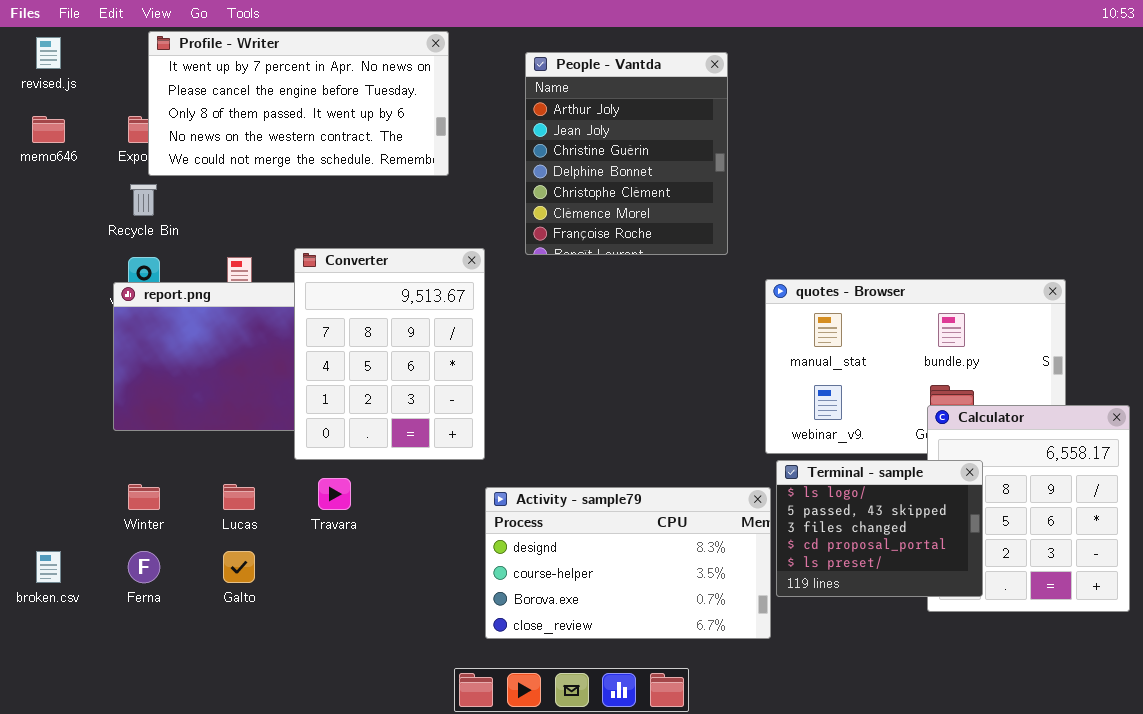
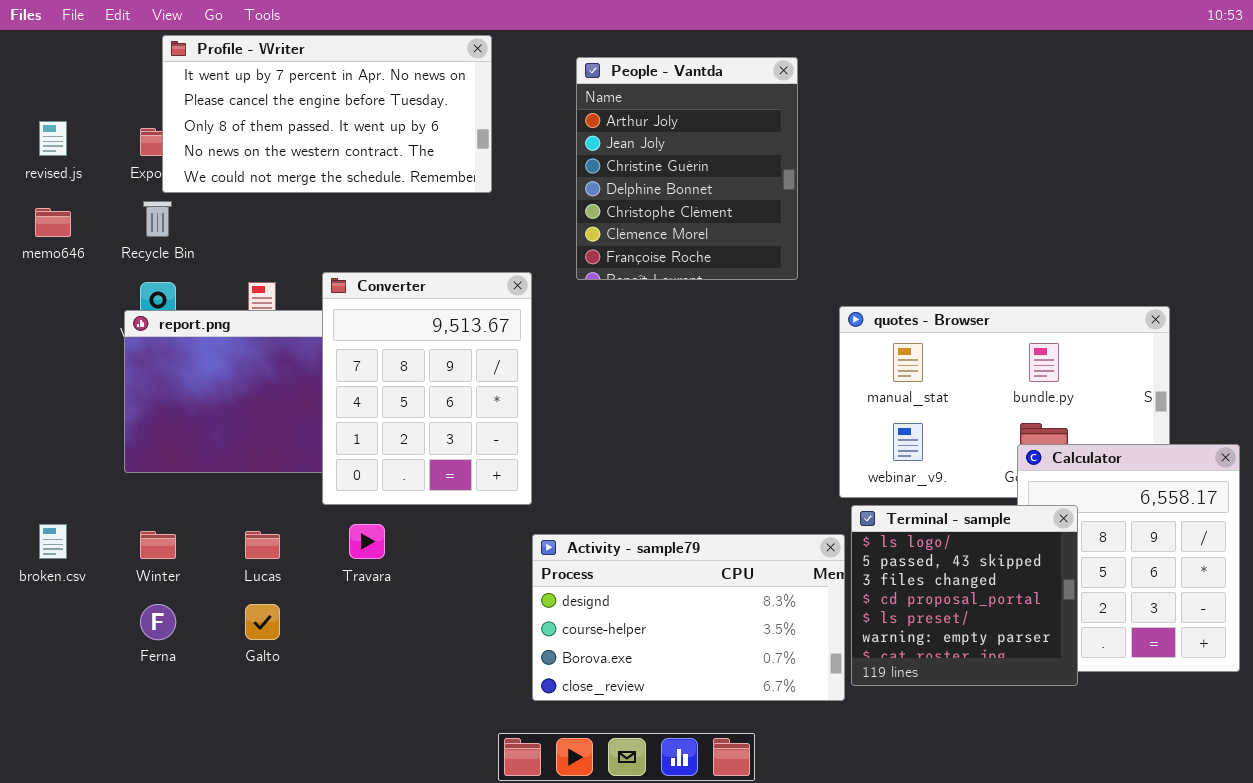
revised.js: [36,37,61,69] -> [39,121,67,156], moved
memo646: [32,116,65,143] -> [35,208,71,237], moved
Terminal - sample: [776,460,983,597] -> [851,505,1078,686], resized
broken.csv: [36,551,61,583] -> [39,524,67,559], moved

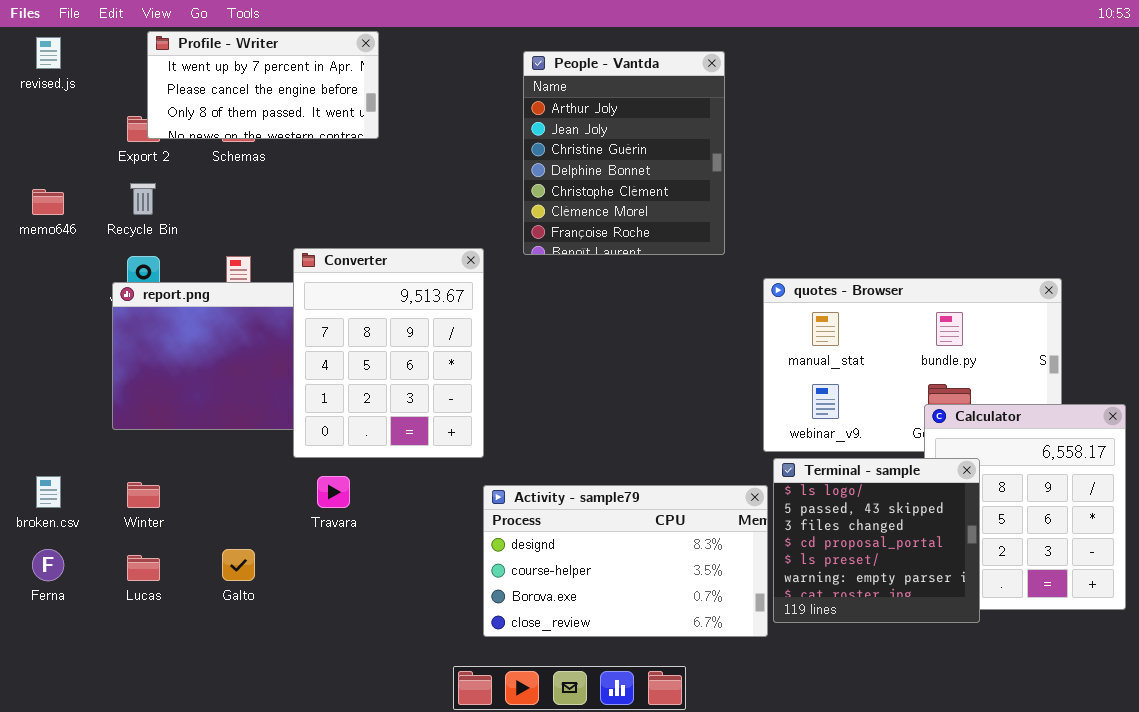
Profile - Writer: [162,35,492,193] -> [147,31,379,139], resized
revised.js: [39,121,67,156] -> [36,37,61,69], moved
Lucas: [245,531,280,559] -> [127,555,160,581], moved
Ferna: [140,604,176,640] -> [32,549,64,581], moved

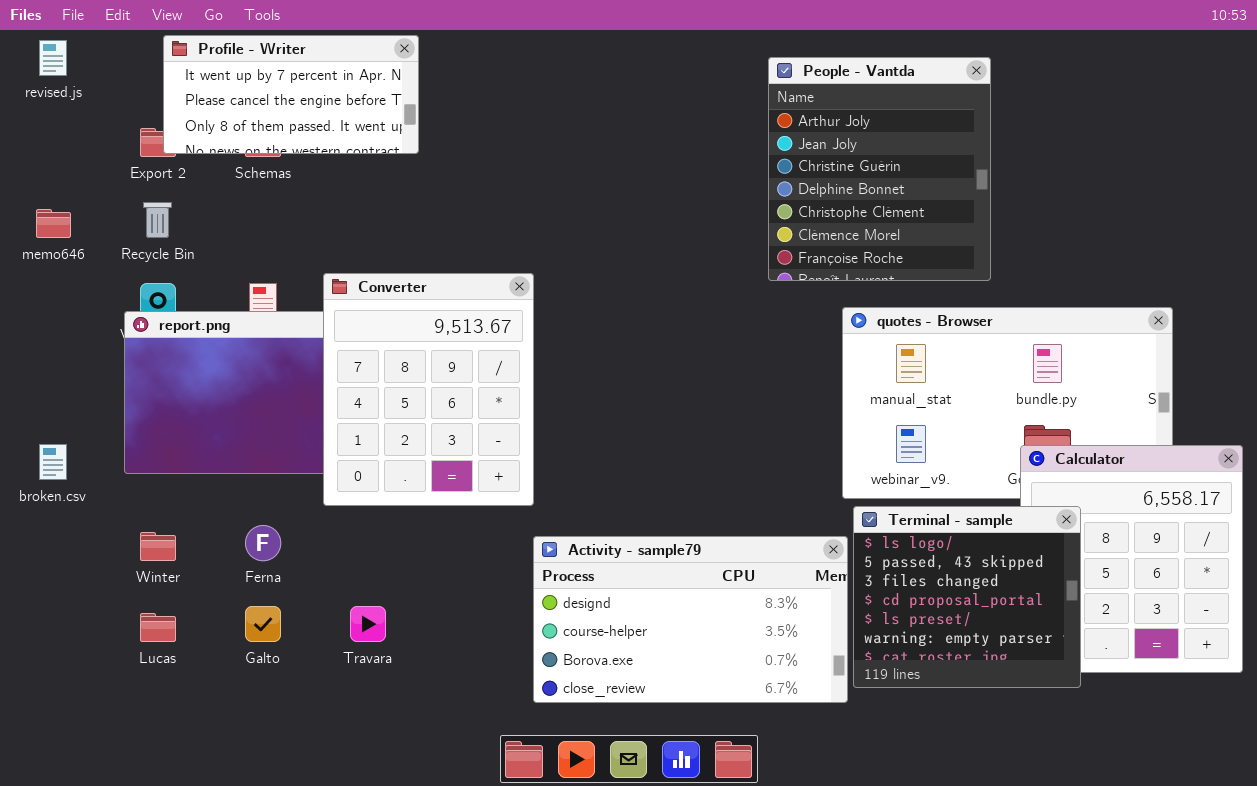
People - Vantda: [523,51,725,255] -> [768,57,991,281], moved
broken.csv: [36,476,61,508] -> [39,444,67,480], moved
Travara: [317,476,350,508] -> [350,606,386,642], moved
Ferna: [32,549,64,581] -> [245,525,281,561], moved

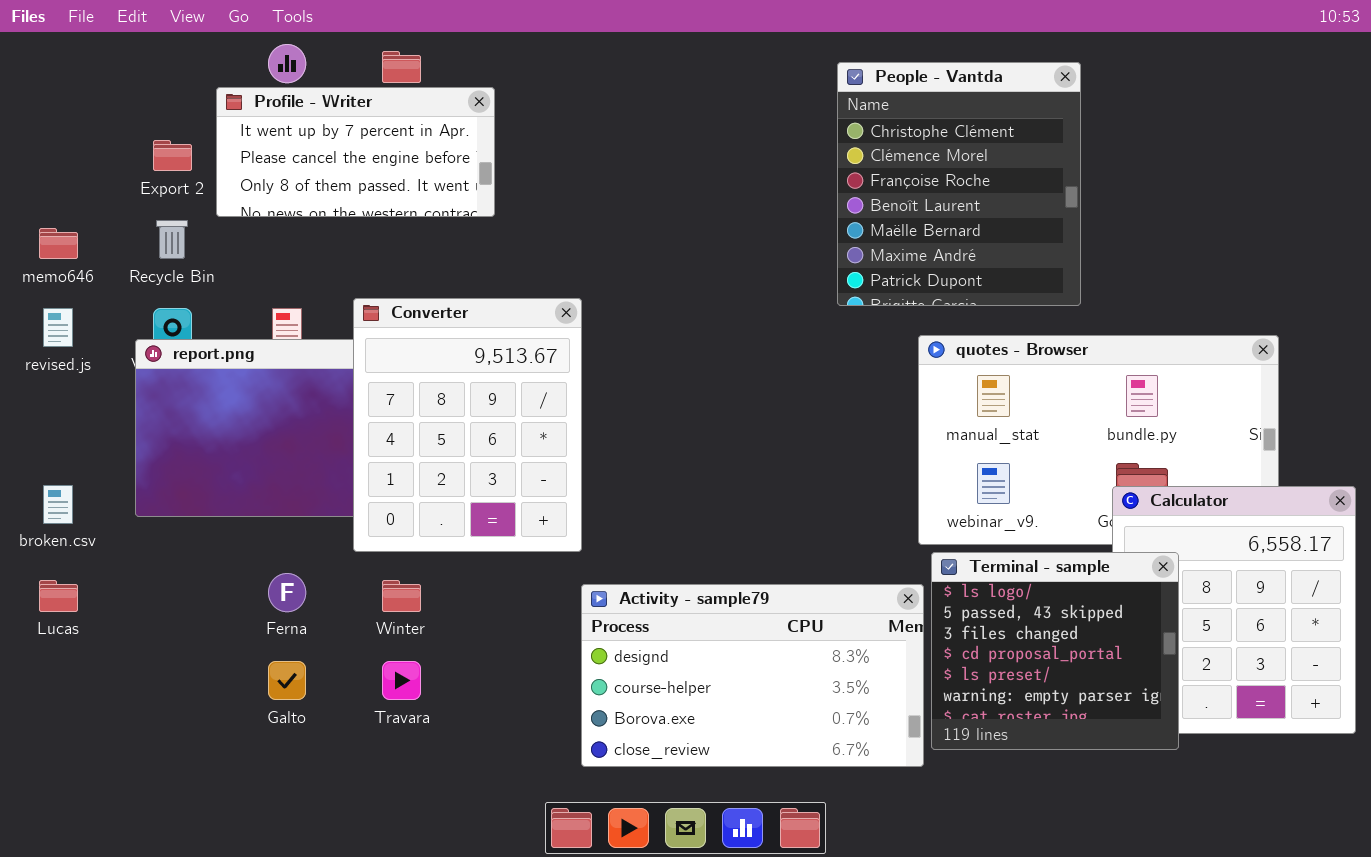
Profile - Writer: [163,35,419,154] -> [216,87,495,217], moved
revised.js: [39,40,67,76] -> [43,308,73,347], moved
People - Vantda: [768,57,991,281] -> [837,62,1081,306], scrolled down 4 rows
Winter: [140,532,176,561] -> [382,580,421,612], moved
Lucas: [140,613,176,642] -> [39,580,78,612], moved

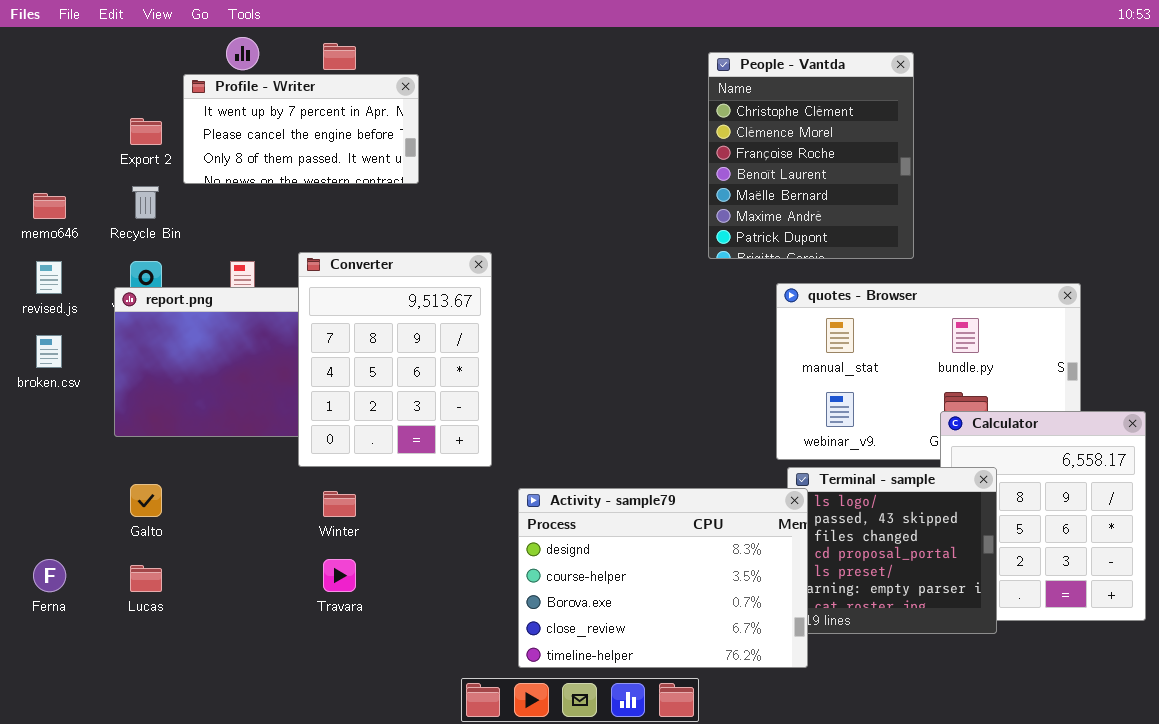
broken.csv: [43,485,73,524] -> [36,335,62,368], moved
Ferna: [268,573,306,612] -> [33,559,66,592], moved
Lucas: [39,580,78,612] -> [130,565,162,592], moved
Activity - sample79: [581,584,924,767] -> [518,488,808,668], moved, resized
Galto: [268,661,306,700] -> [130,484,162,517], moved

